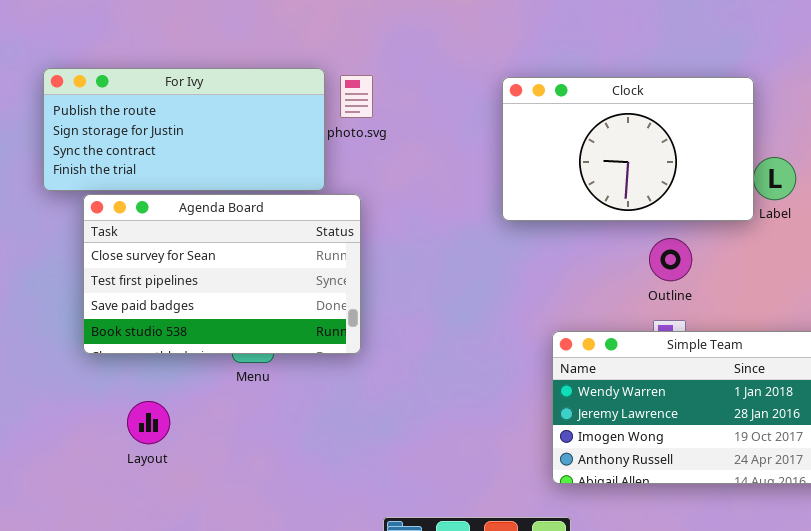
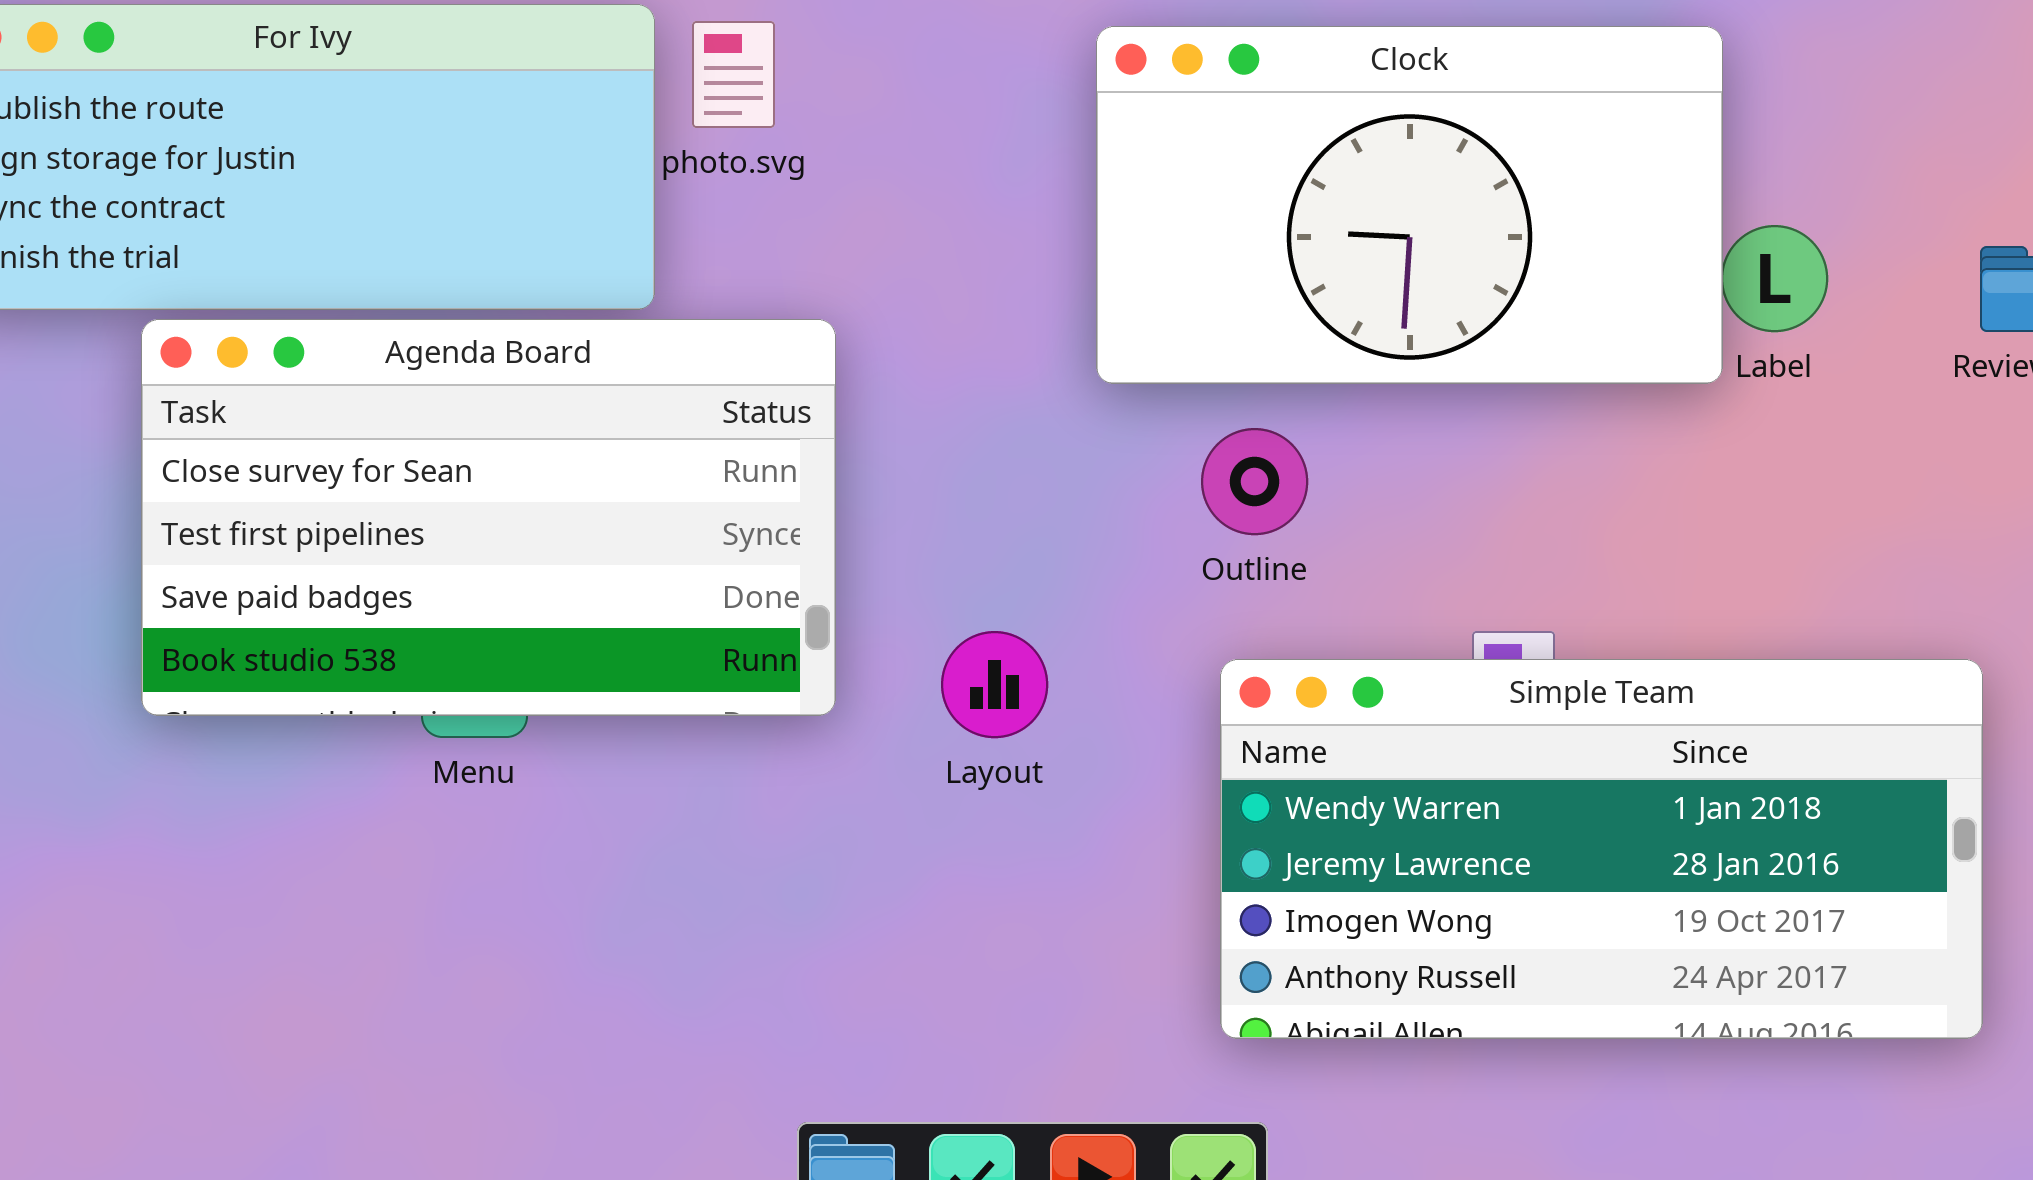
Agenda Board: [83,194,361,354] -> [141,319,836,716], moved
Outline: [649,238,692,281] -> [1201,428,1308,535], moved
Layout: [127,401,170,444] -> [941,631,1048,738], moved

